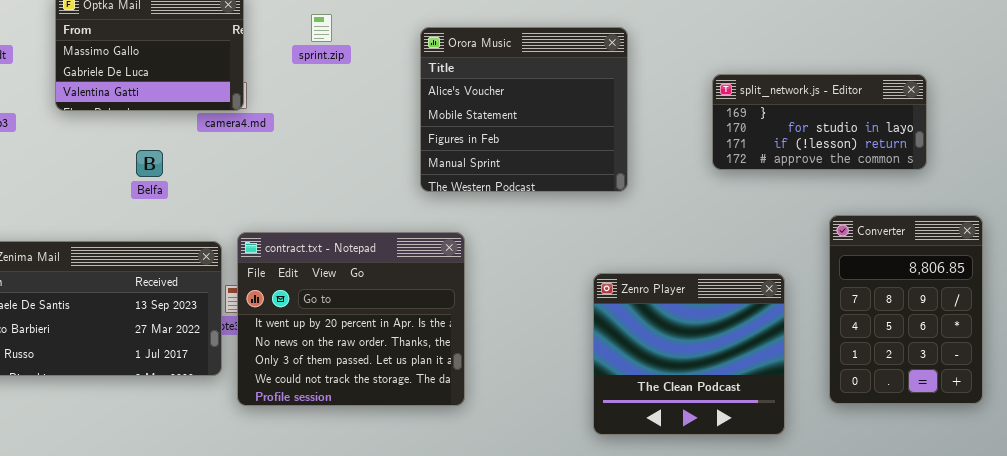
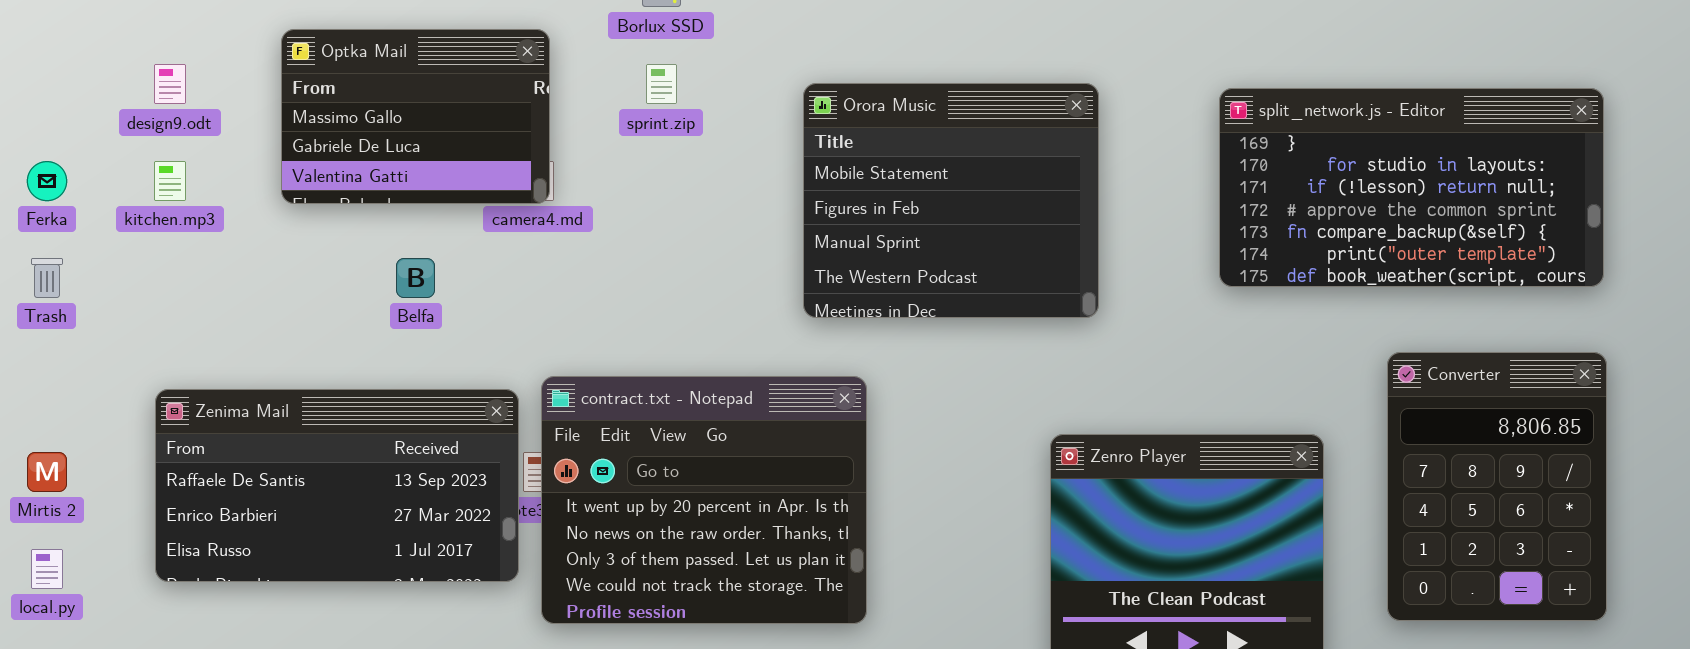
Orora Music: [420,27,628,192] -> [803,83,1099,318], scrolled down 1 row
split_network.js - Editor: [712,74,927,170] -> [1219,88,1604,287], resized

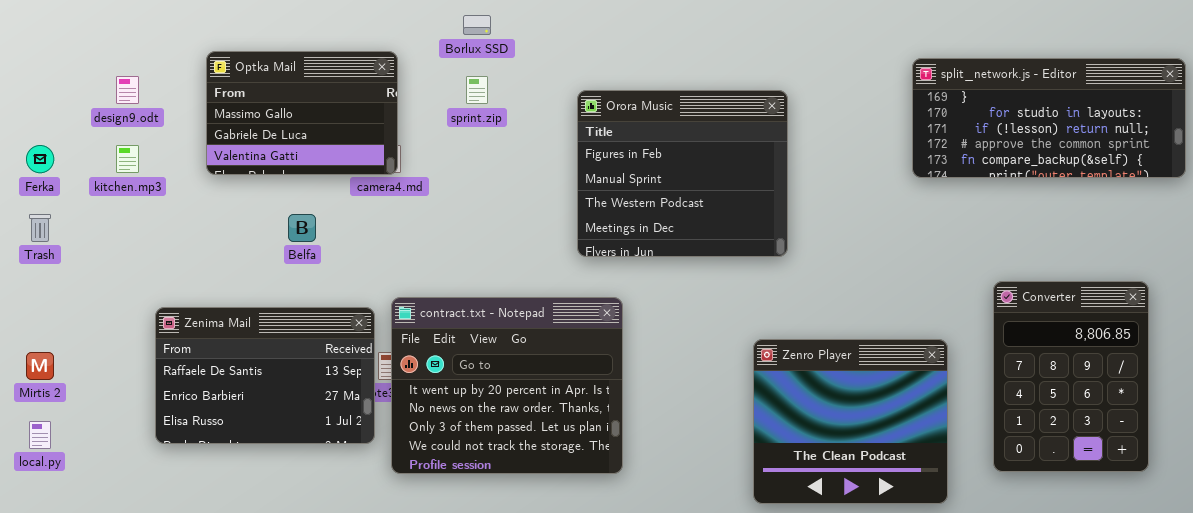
Orora Music: [803,83,1099,318] -> [577,90,788,257], scrolled down 1 row
split_network.js - Editor: [1219,88,1604,287] -> [912,58,1186,178], moved, resized
Zenima Mail: [155,389,519,582] -> [155,307,375,444], resized

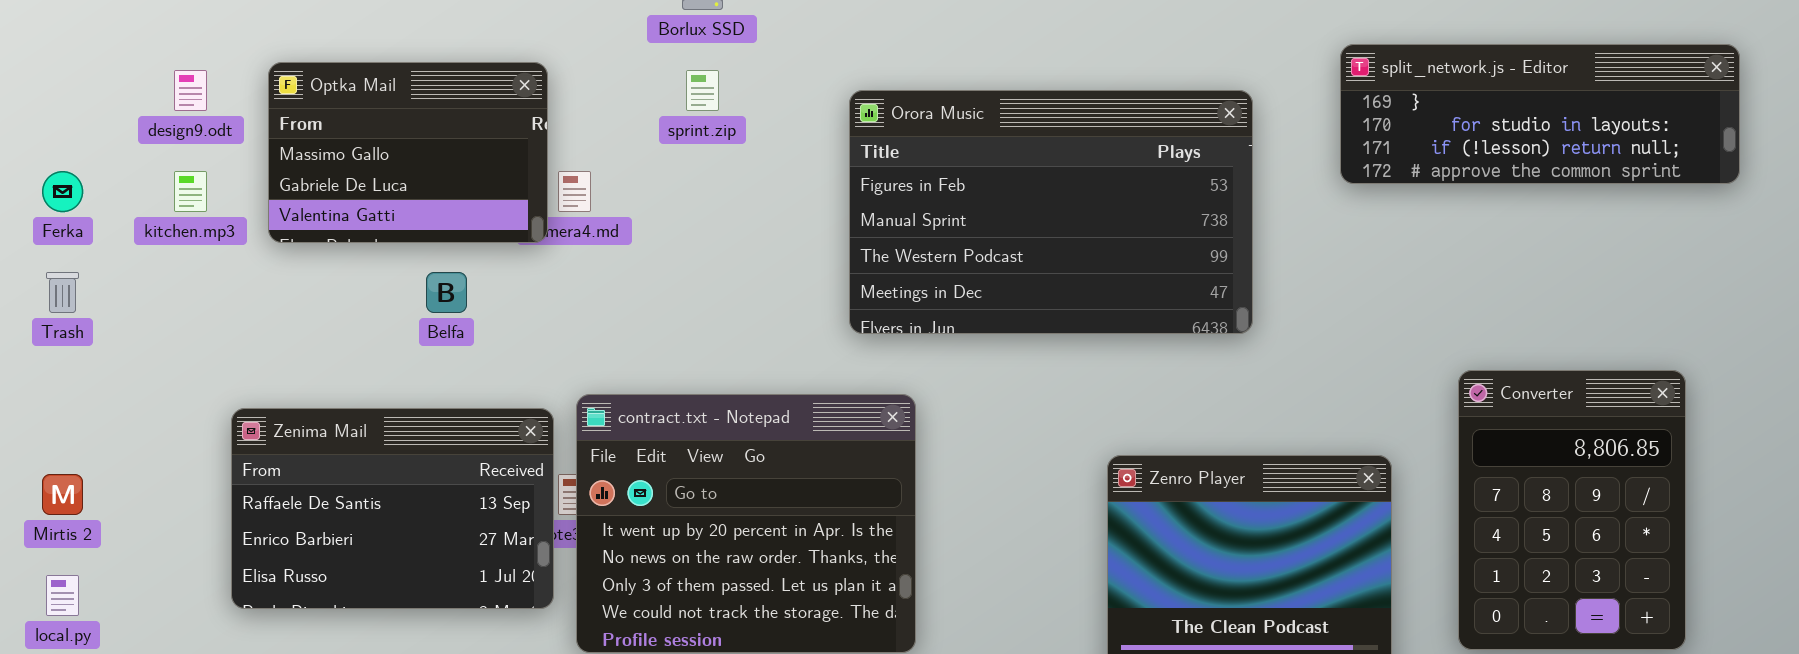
Optka Mail: [206,51,398,175] -> [268,62,548,243], moved
split_network.js - Editor: [912,58,1186,178] -> [1340,44,1740,184], resized
Orora Music: [577,90,788,257] -> [849,90,1253,334], resized

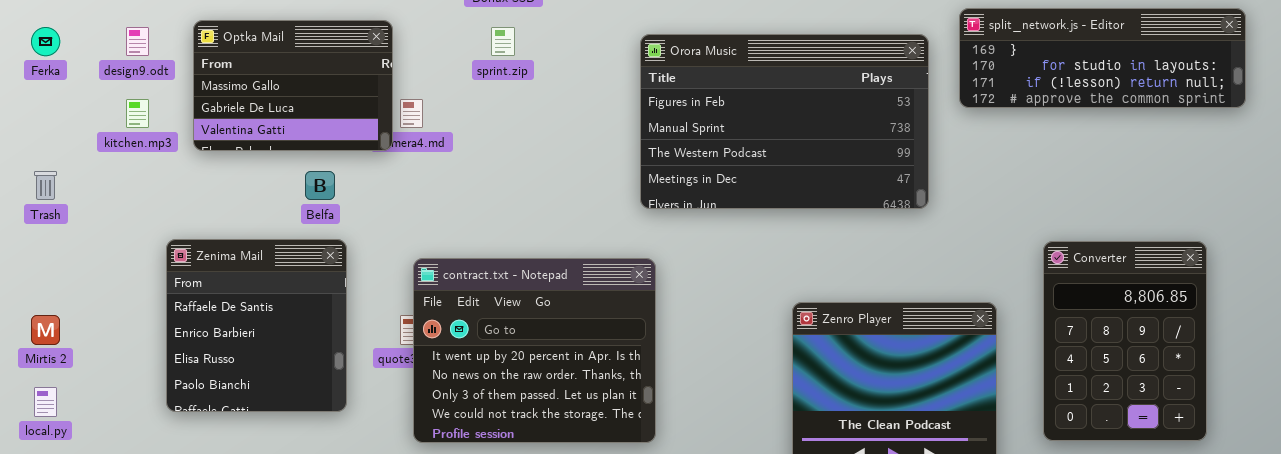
Orora Music: [849,90,1253,334] -> [640,34,929,209], moved
Ferka: [42,171,83,212] -> [31,27,60,56], moved
Zenima Mail: [231,408,554,609] -> [166,239,347,412], resized

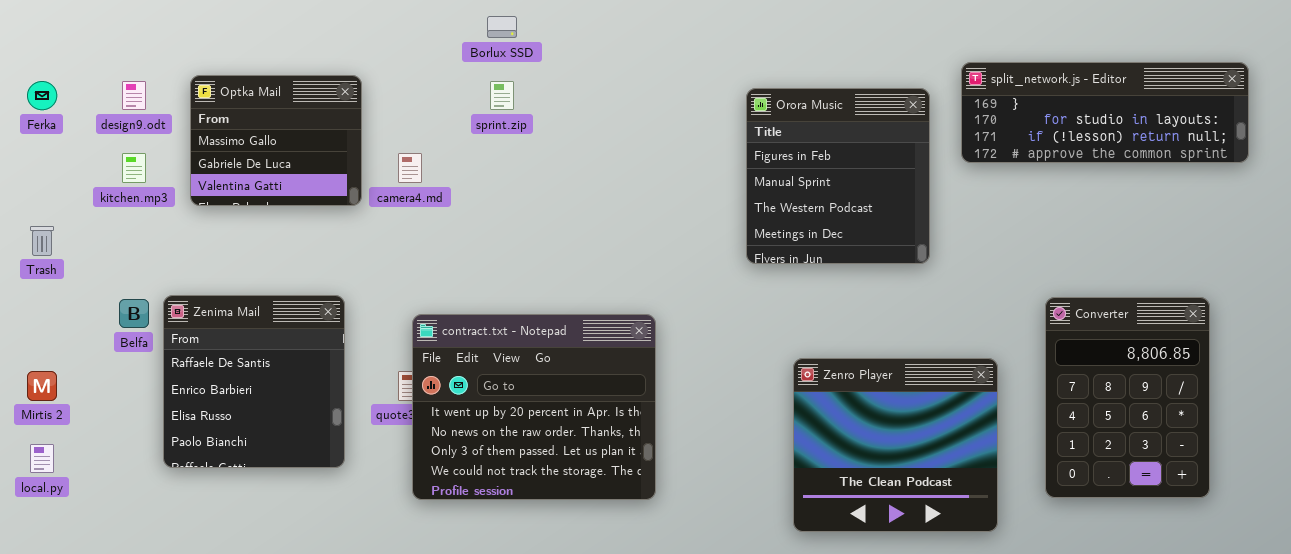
Optka Mail: [193,20,393,151] -> [190,75,362,206], resized
Orora Music: [640,34,929,209] -> [746,88,930,264], resized
Belfa: [305,171,335,200] -> [119,299,149,328], moved

